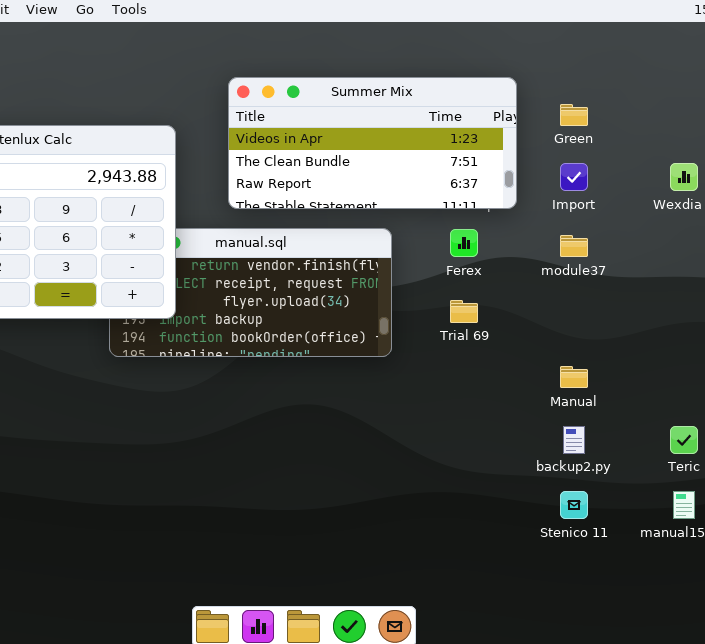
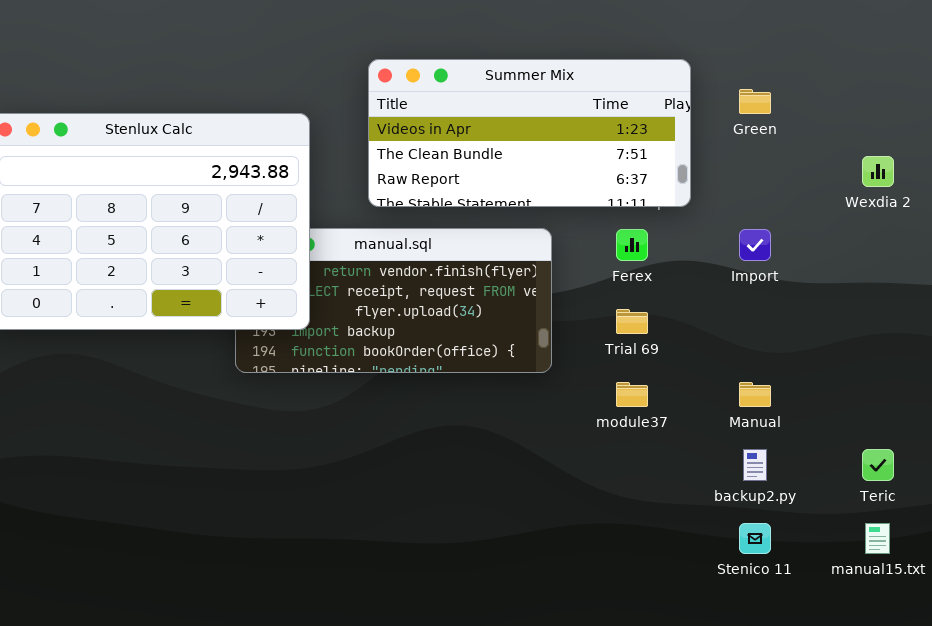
Import: [560,163,588,191] -> [739,229,771,261], moved
module37: [560,235,588,257] -> [616,382,648,407], moved

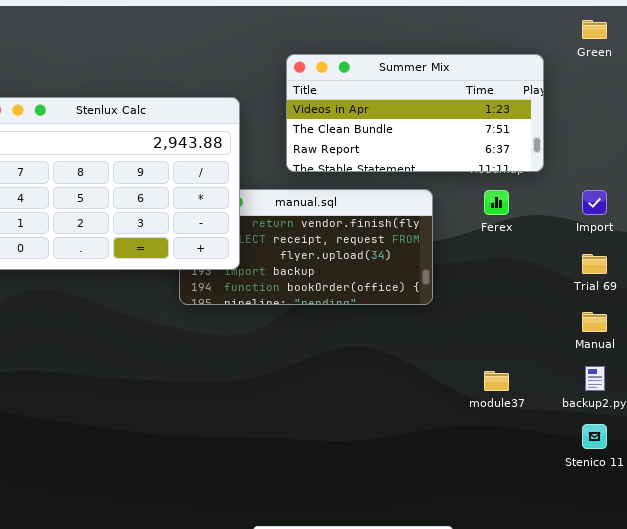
Green: [739,89,771,114] -> [582,20,607,39], moved
Trial 69: [616,309,648,334] -> [582,254,607,274], moved
module37: [616,382,648,407] -> [484,371,509,391], moved

